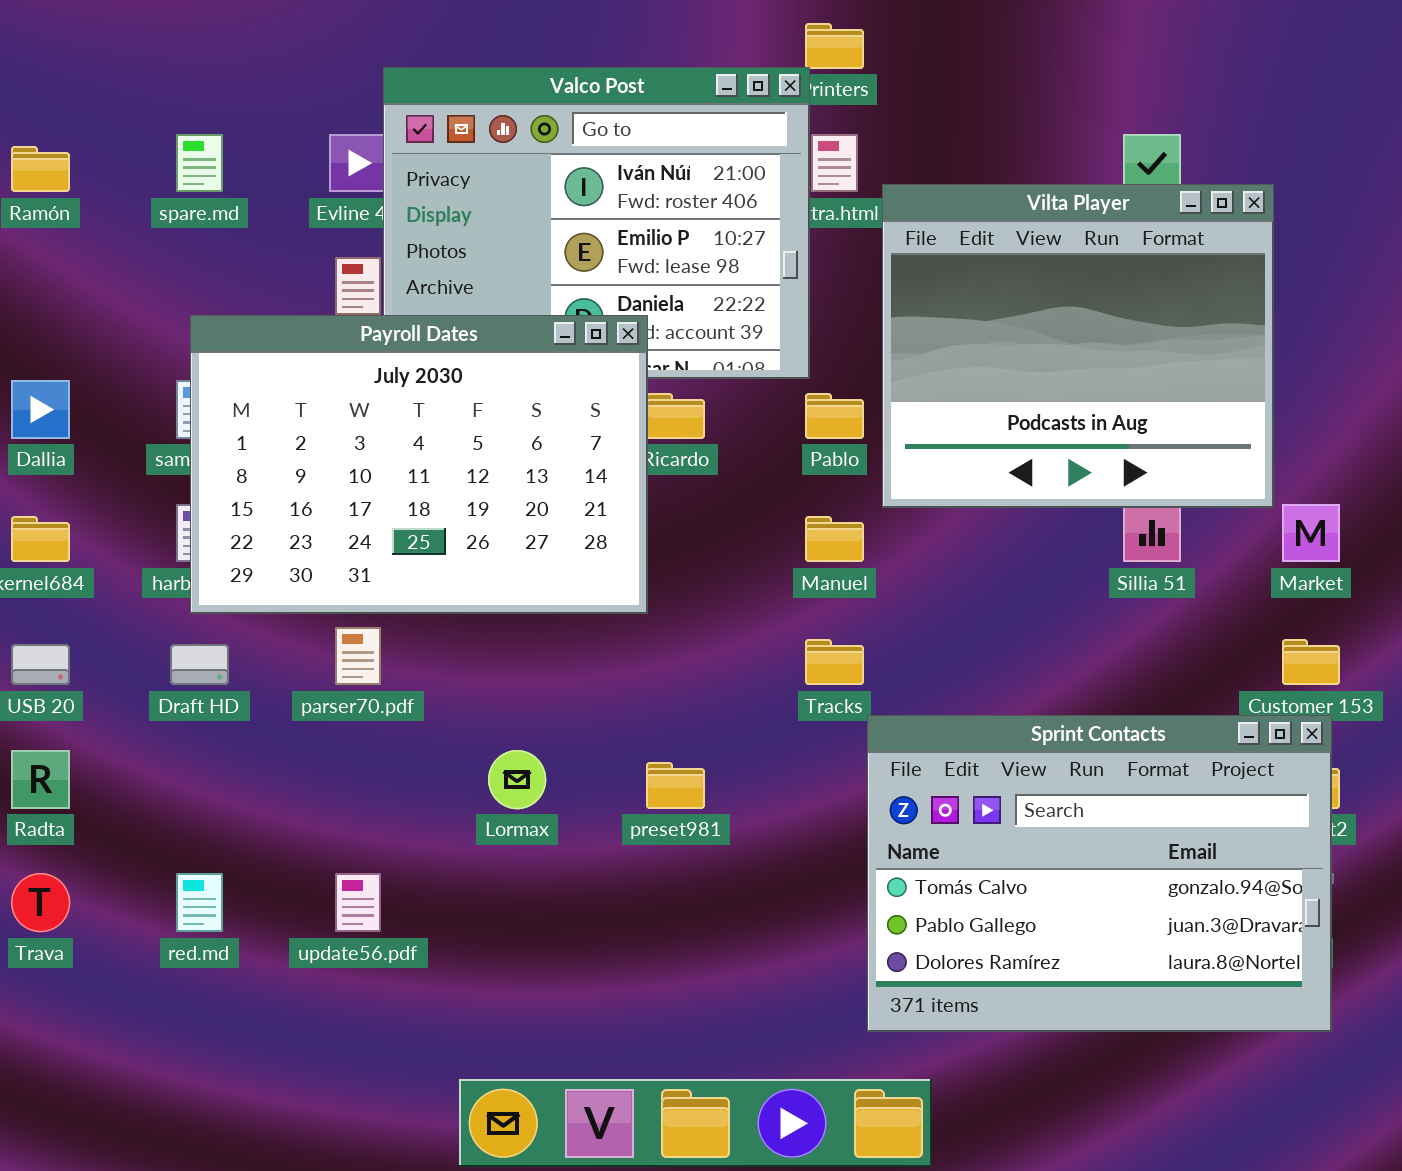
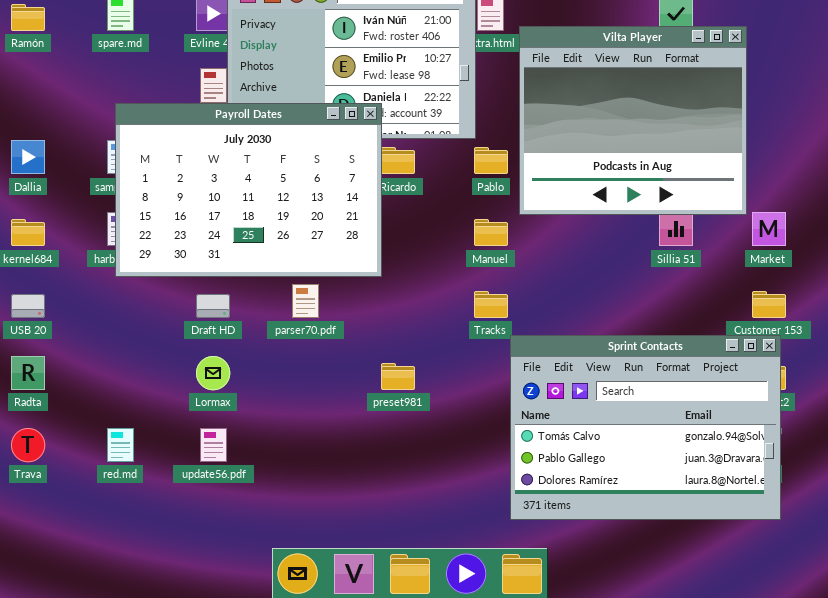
parser70.pdf: [335,627,381,685] -> [292,284,319,318], moved
Draft HD: [170,644,229,685] -> [196,294,230,318], moved
Lormax: [488,750,546,809] -> [196,356,230,390], moved

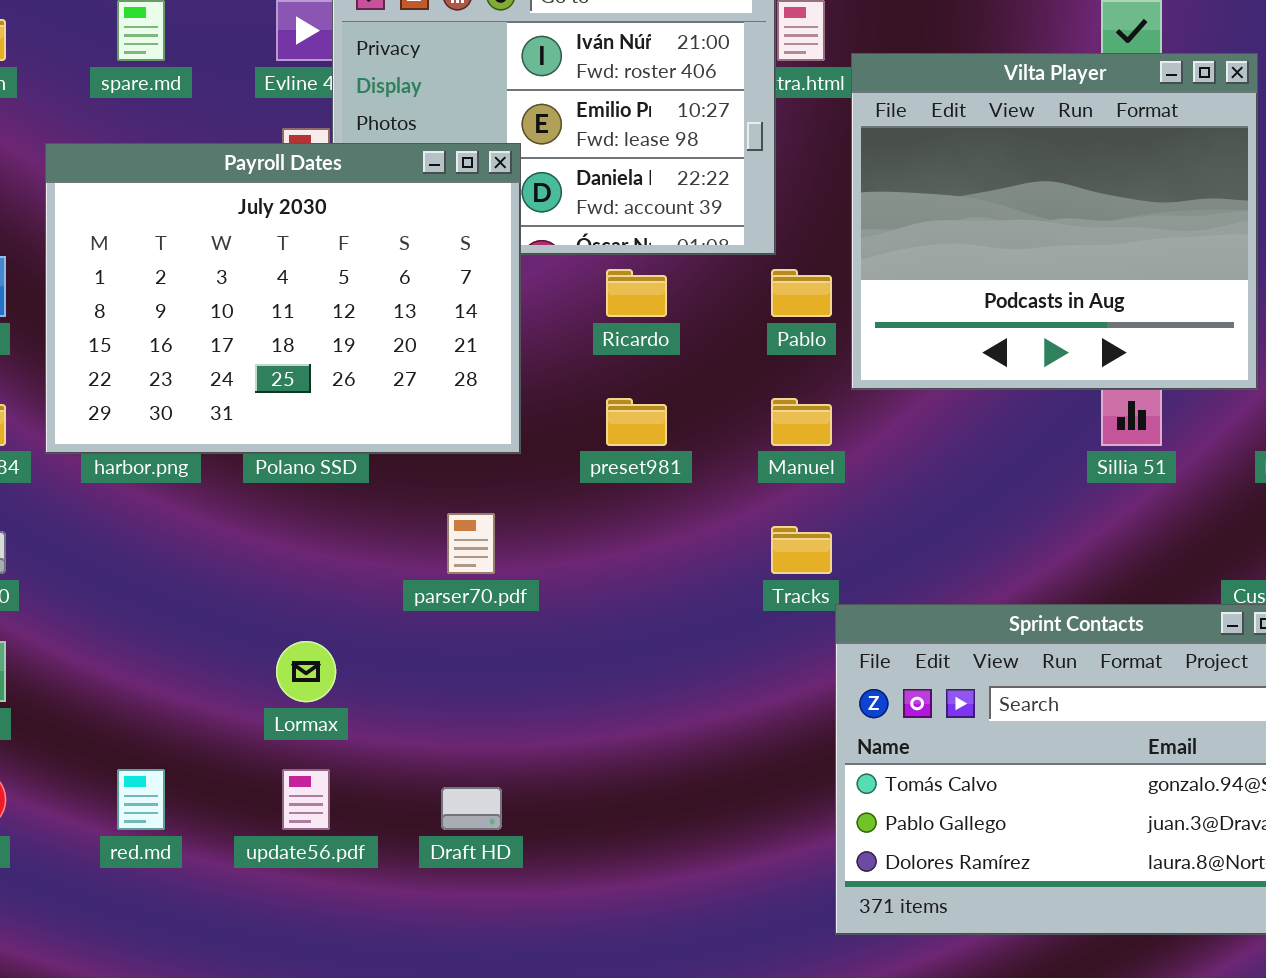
Payroll Dates: [115,103,382,277] -> [45,143,521,454], moved
Draft HD: [196,294,230,318] -> [441,787,502,830], moved
preset981: [381,363,415,390] -> [606,398,667,446], moved

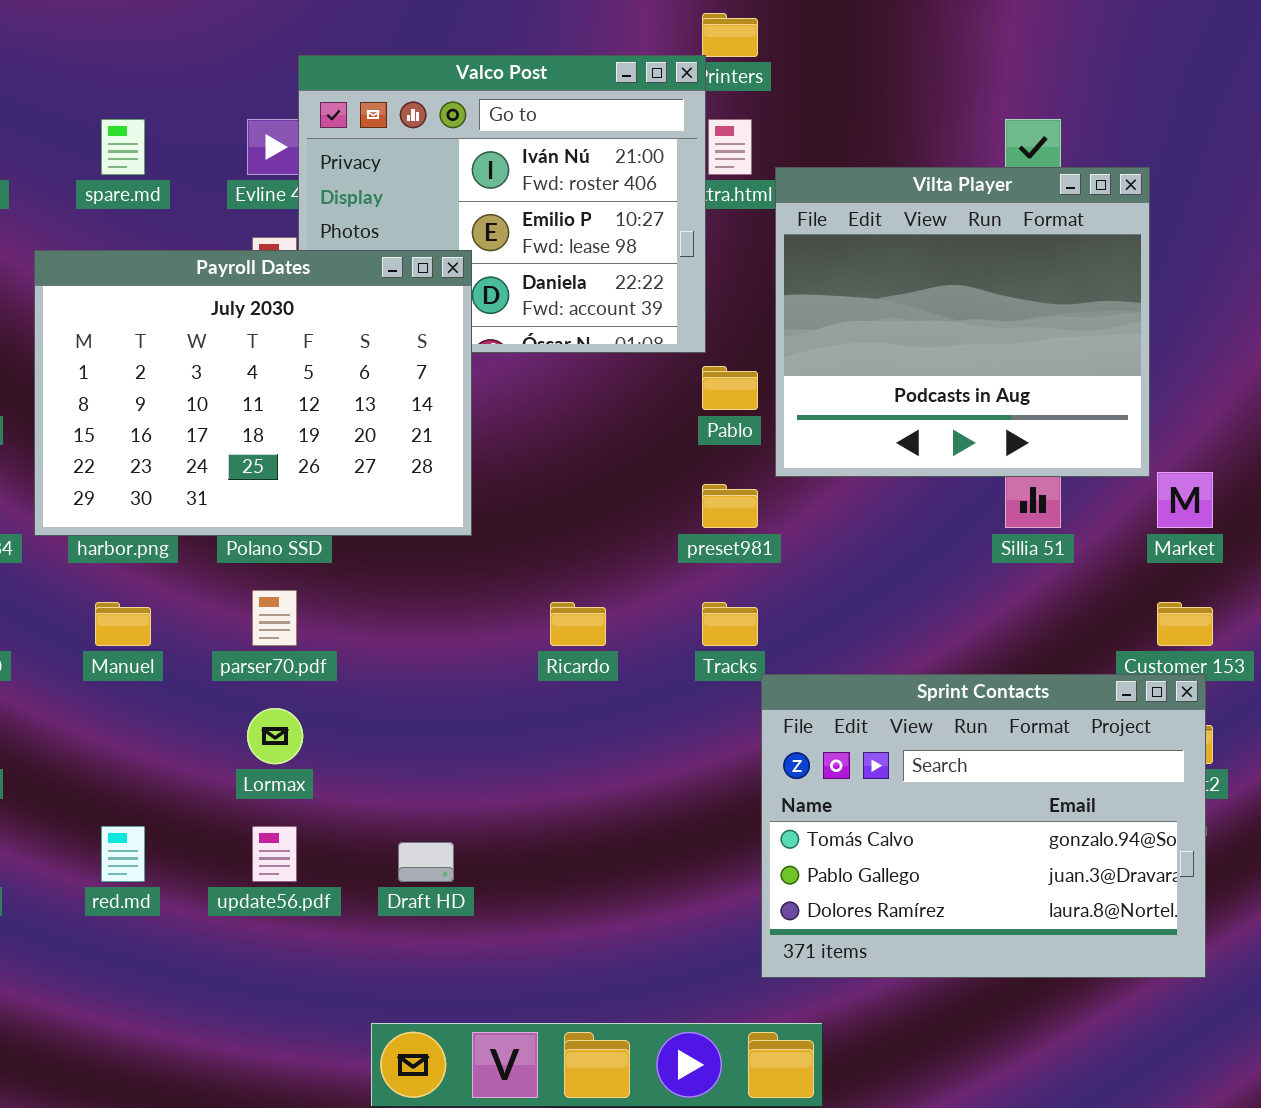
Ricardo: [606,269,667,317] -> [550,602,606,646], moved
preset981: [606,398,667,446] -> [702,484,758,528], moved
Manuel: [771,398,832,446] -> [95,602,151,646], moved
parser70.pdf: [447,513,495,574] -> [252,590,297,646], moved

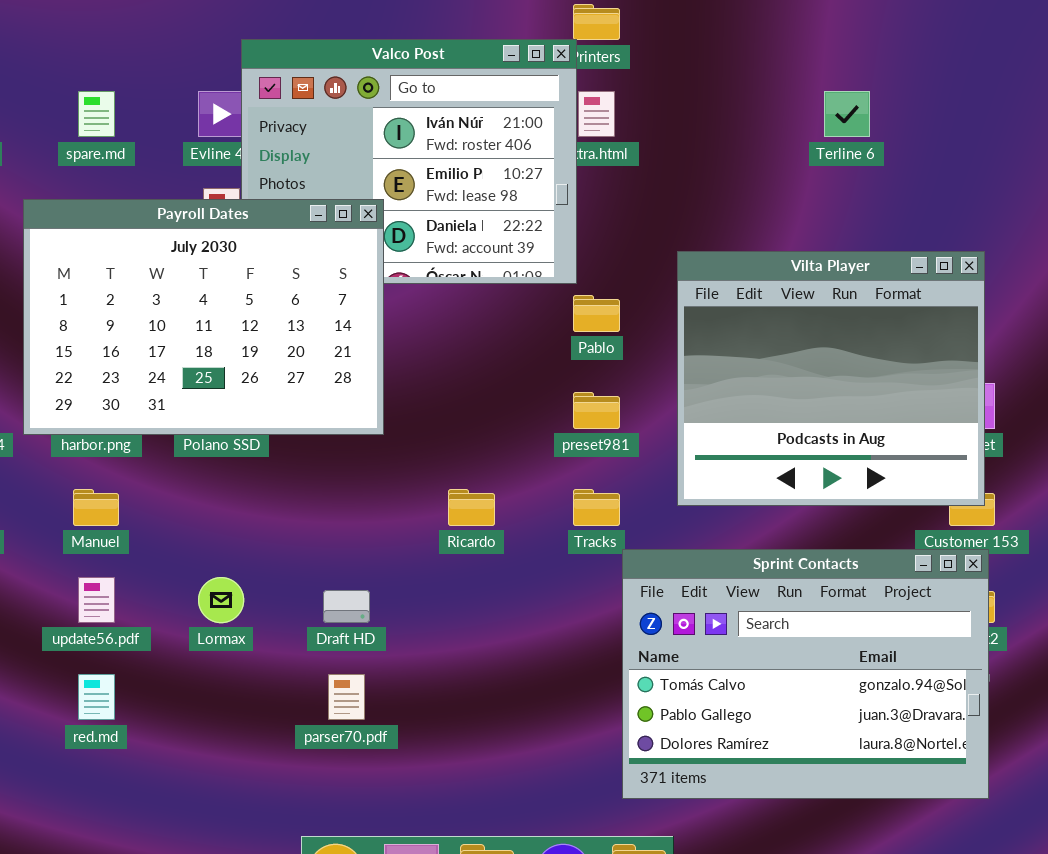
Vilta Player: [775,167,1150,477] -> [677,251,985,506], moved
parser70.pdf: [252,590,297,646] -> [328,674,365,720], moved
update56.pdf: [252,826,297,882] -> [78,577,115,623], moved
Draft HD: [398,842,454,882] -> [323,590,370,623], moved

